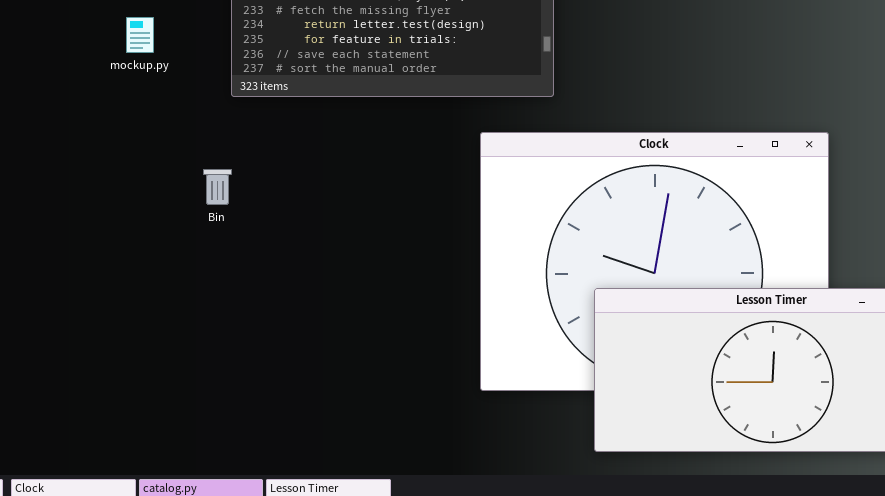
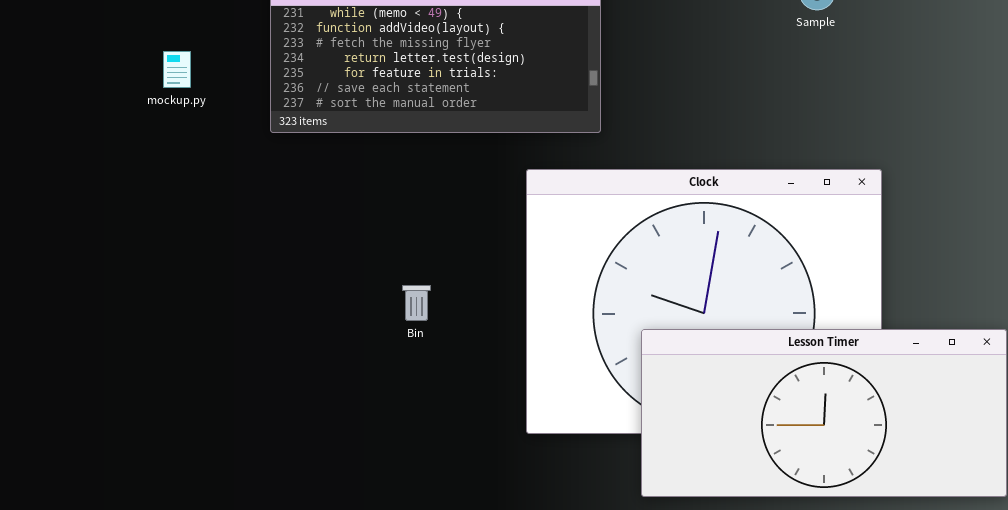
Bin: [203,169,232,205] -> [402,285,431,321], moved

